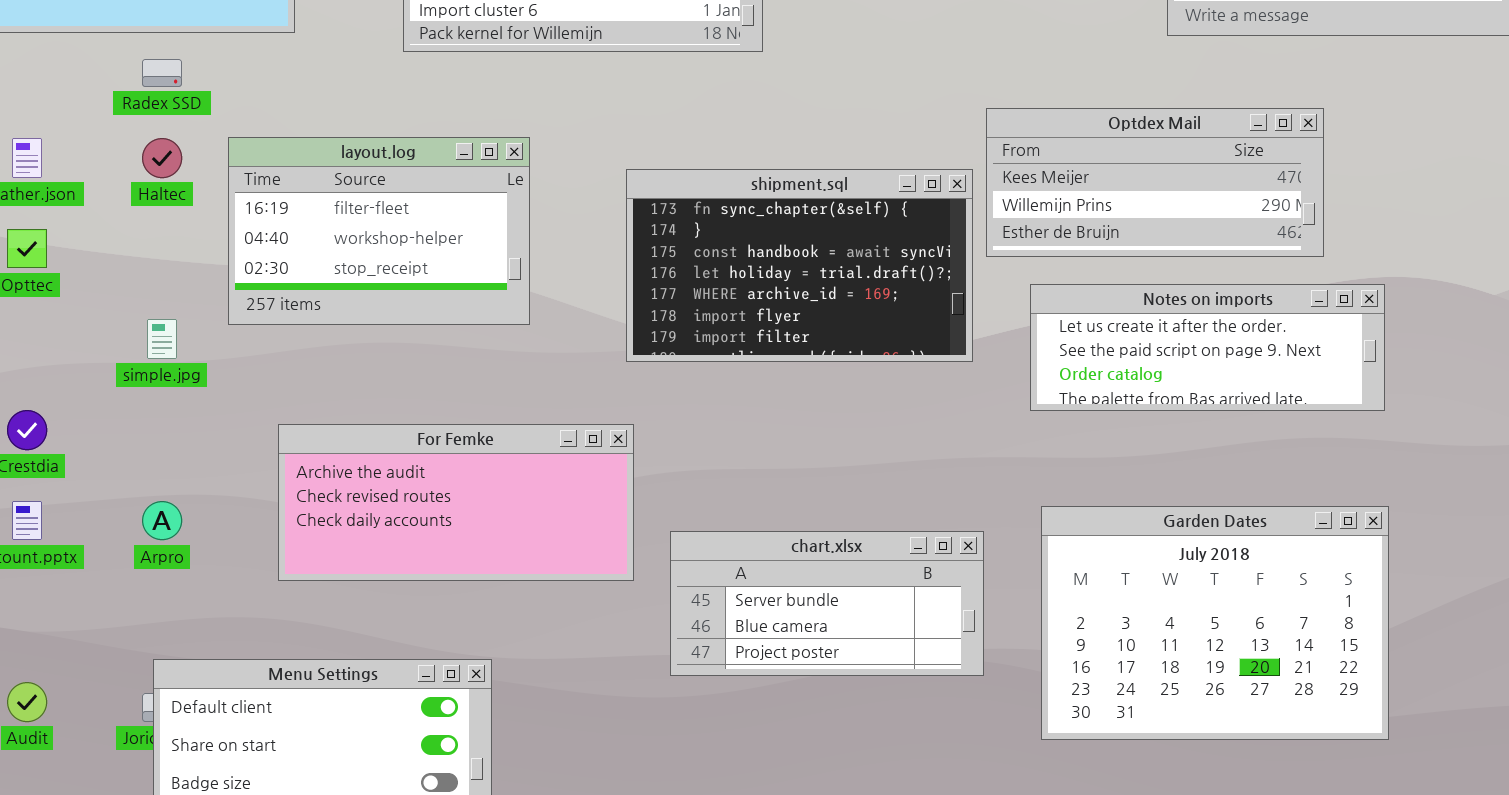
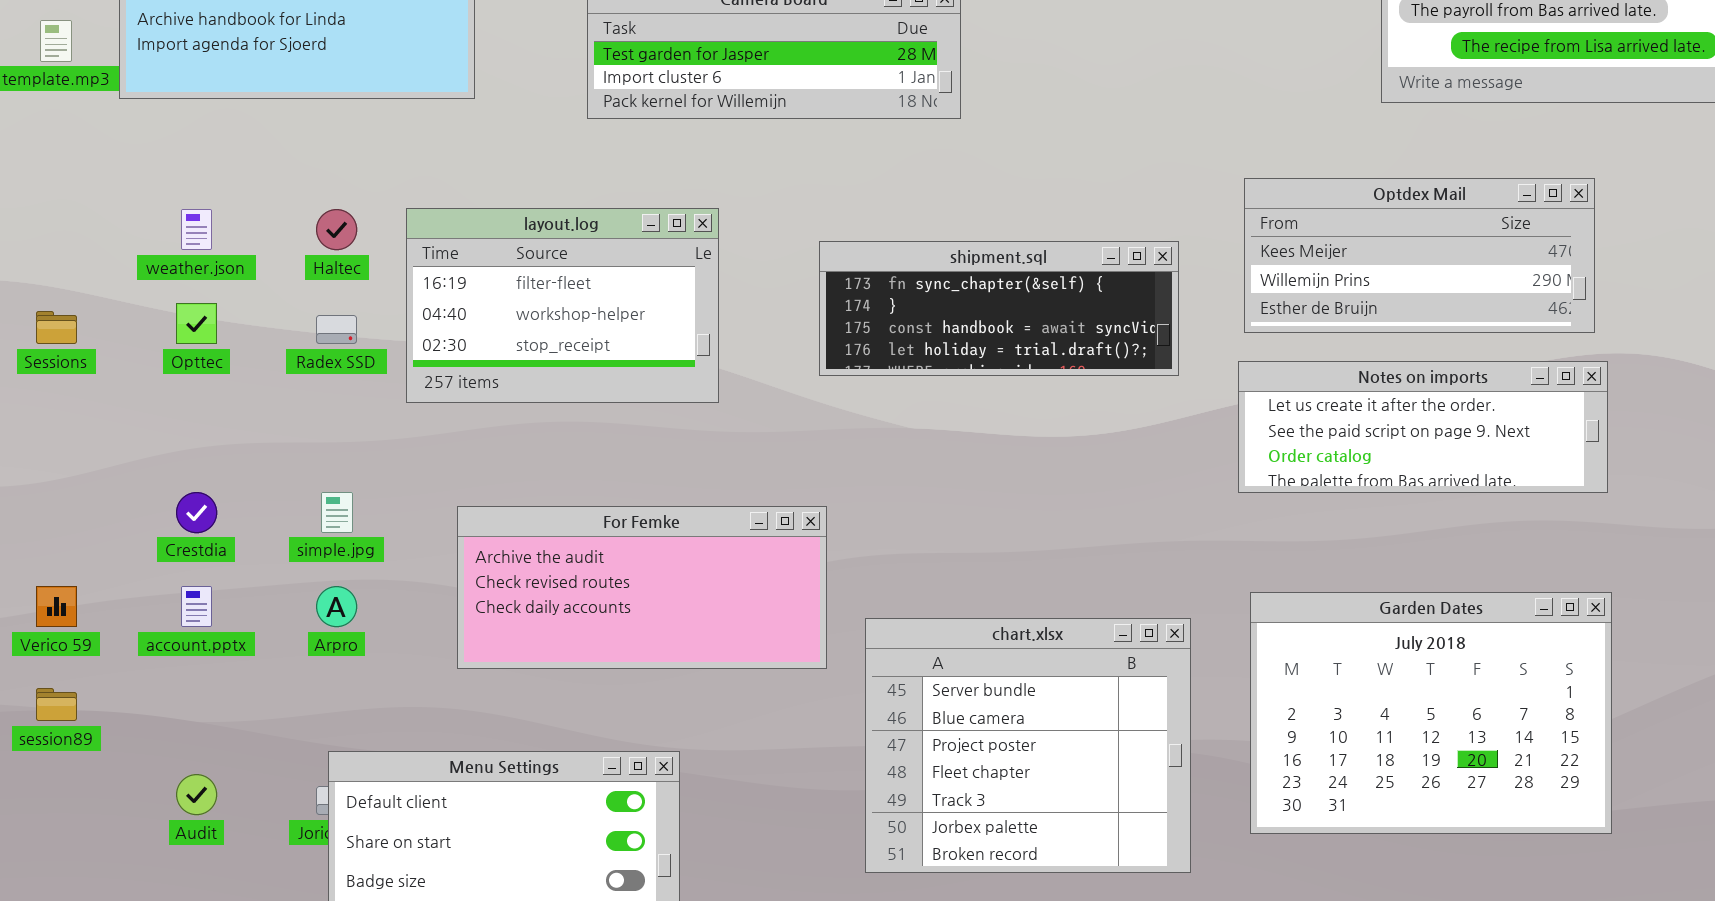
Radex SSD: [142,59,182,87] -> [316,315,357,344], moved
Optdex Mail: [986,108,1324,257] -> [1244,178,1595,333], moved
shipment.sql: [626,169,973,362] -> [819,241,1179,376], resized
simple.jpg: [147,319,177,359] -> [321,492,353,533], moved
chart.xlsx: [670,531,984,676] -> [865,618,1191,873], resized

